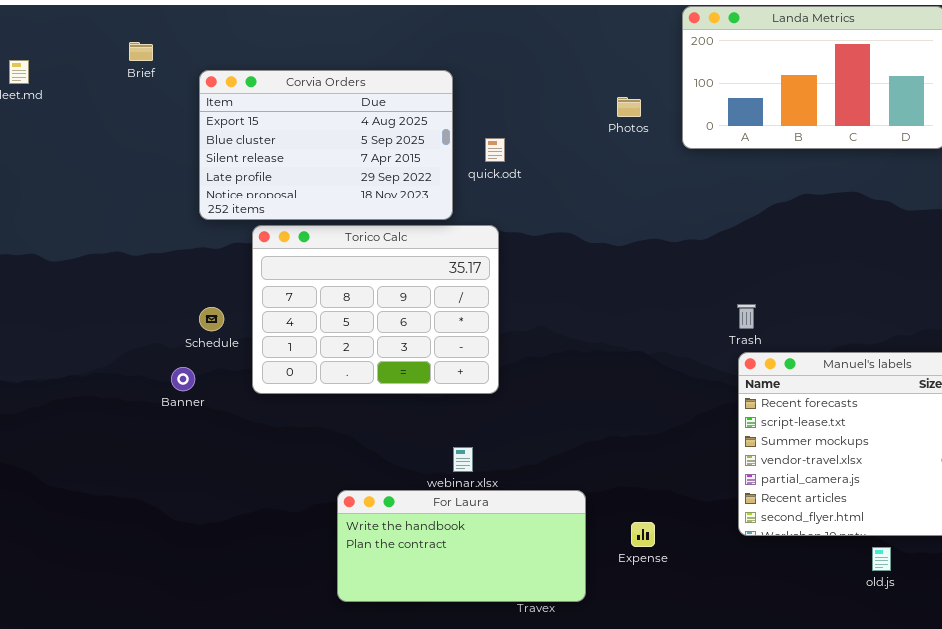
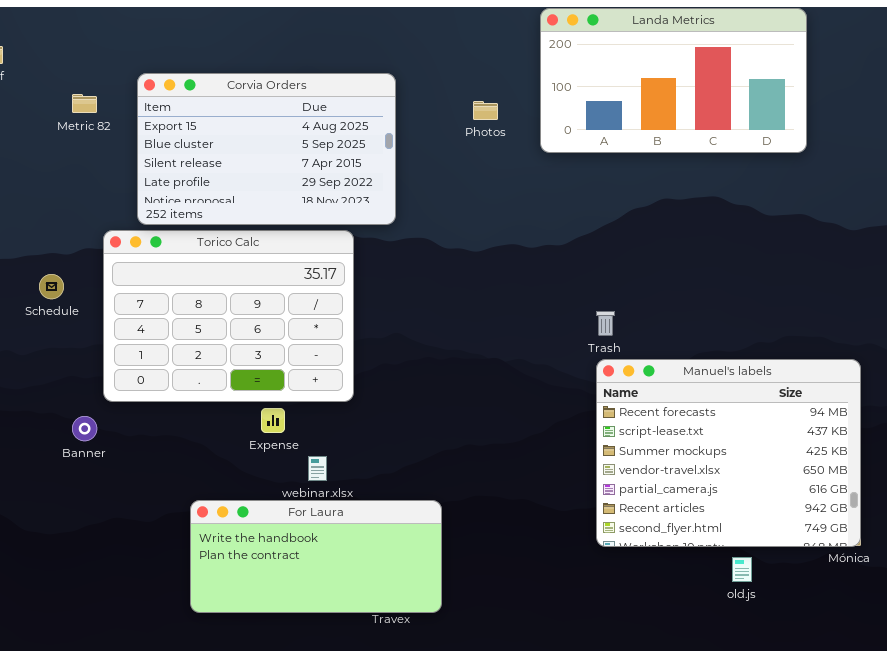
Corvia Orders: [199,70,453,220] -> [137,73,396,225], moved
Schedule: [199,307,224,331] -> [39,274,64,299], moved
Banner: [171,367,195,391] -> [72,416,97,441], moved
Expense: [631,522,655,547] -> [261,408,285,433], moved

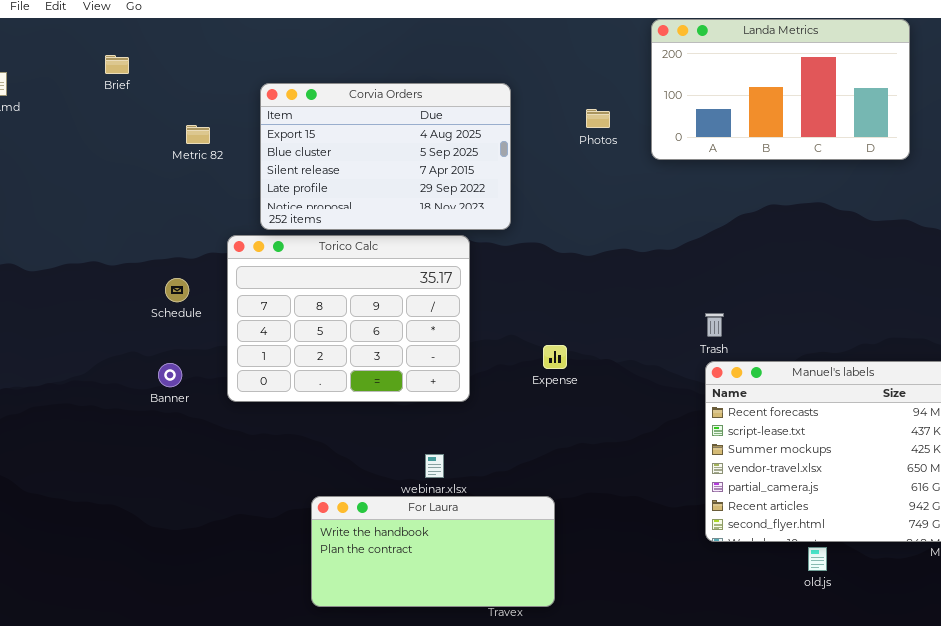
Metric 82: [72,94,97,113] -> [186,125,210,144], moved
Expense: [261,408,285,433] -> [543,345,567,369], moved
Banner: [72,416,97,441] -> [158,363,182,387], moved
old.js: [732,557,752,582] -> [808,547,827,571], moved

